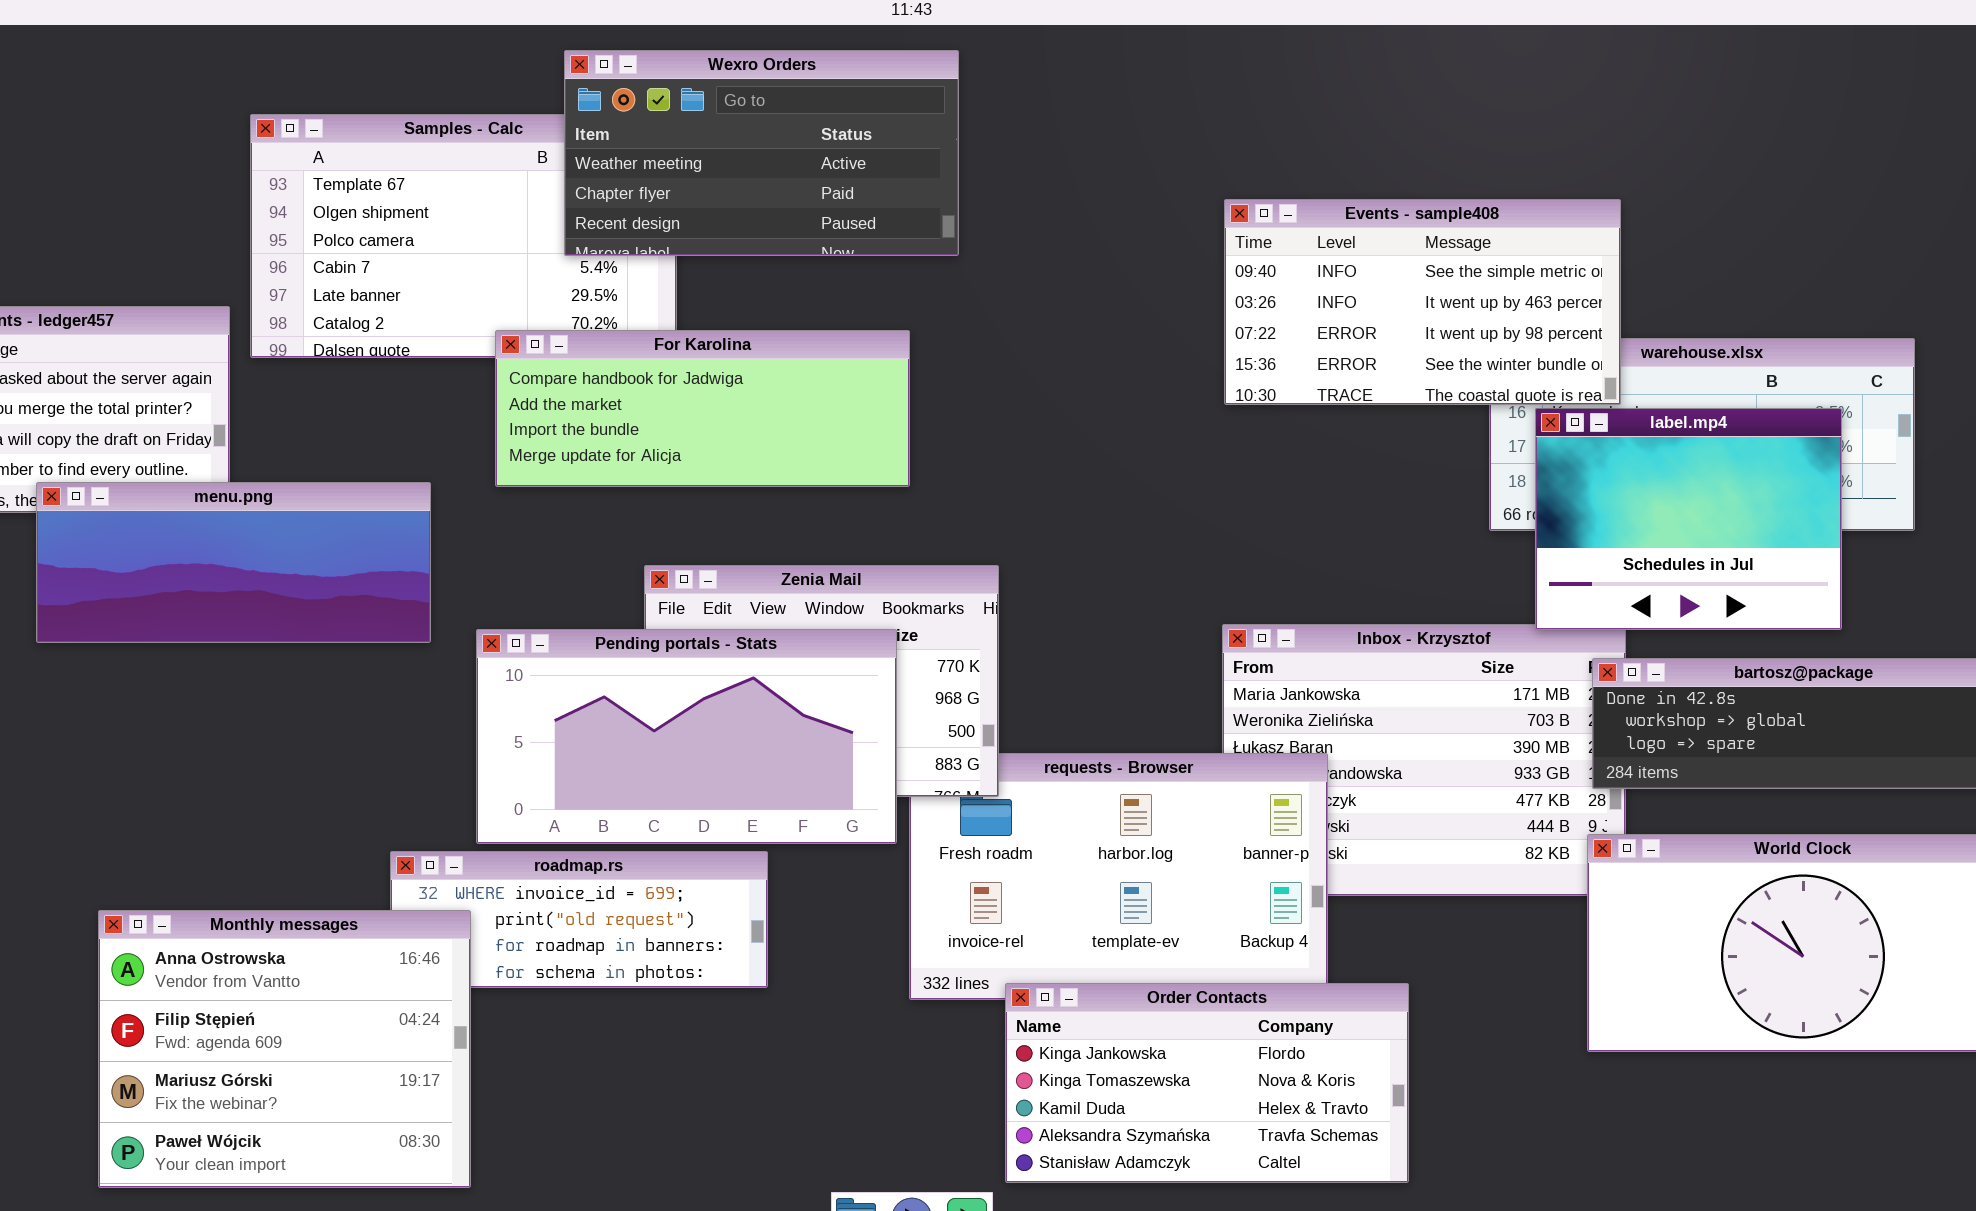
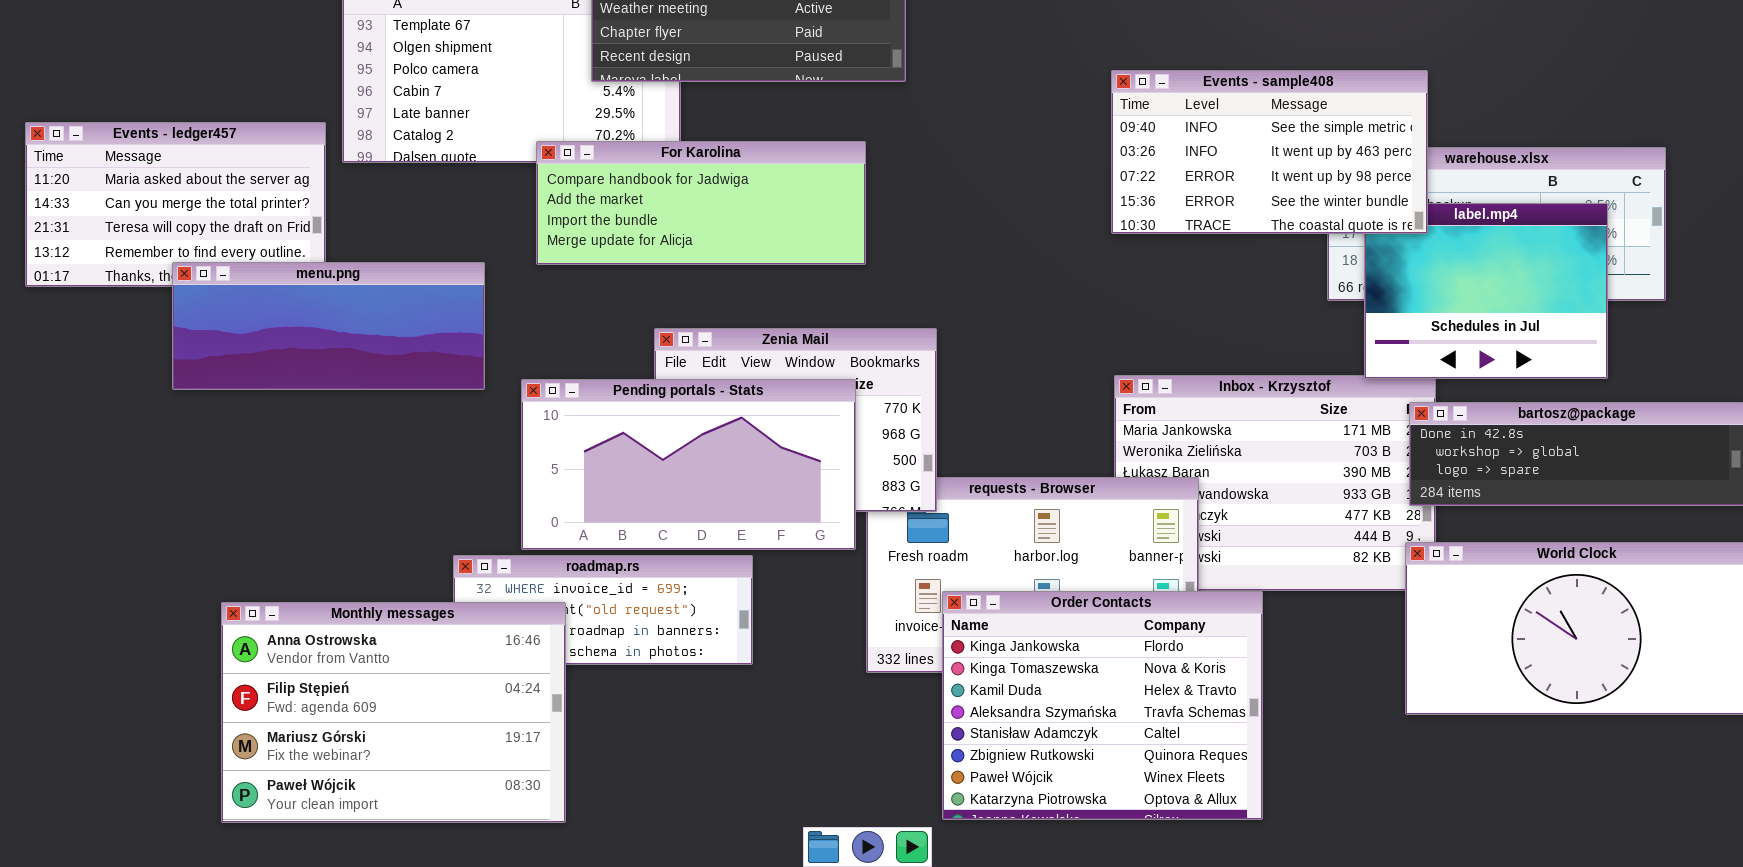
Events - sample408: [1224,199,1621,405] -> [1111,70,1428,234], moved
Monthly messages: [98,910,471,1188] -> [221,602,566,823], resized
Order Contacts: [1005,983,1409,1183] -> [942,591,1263,820], resized

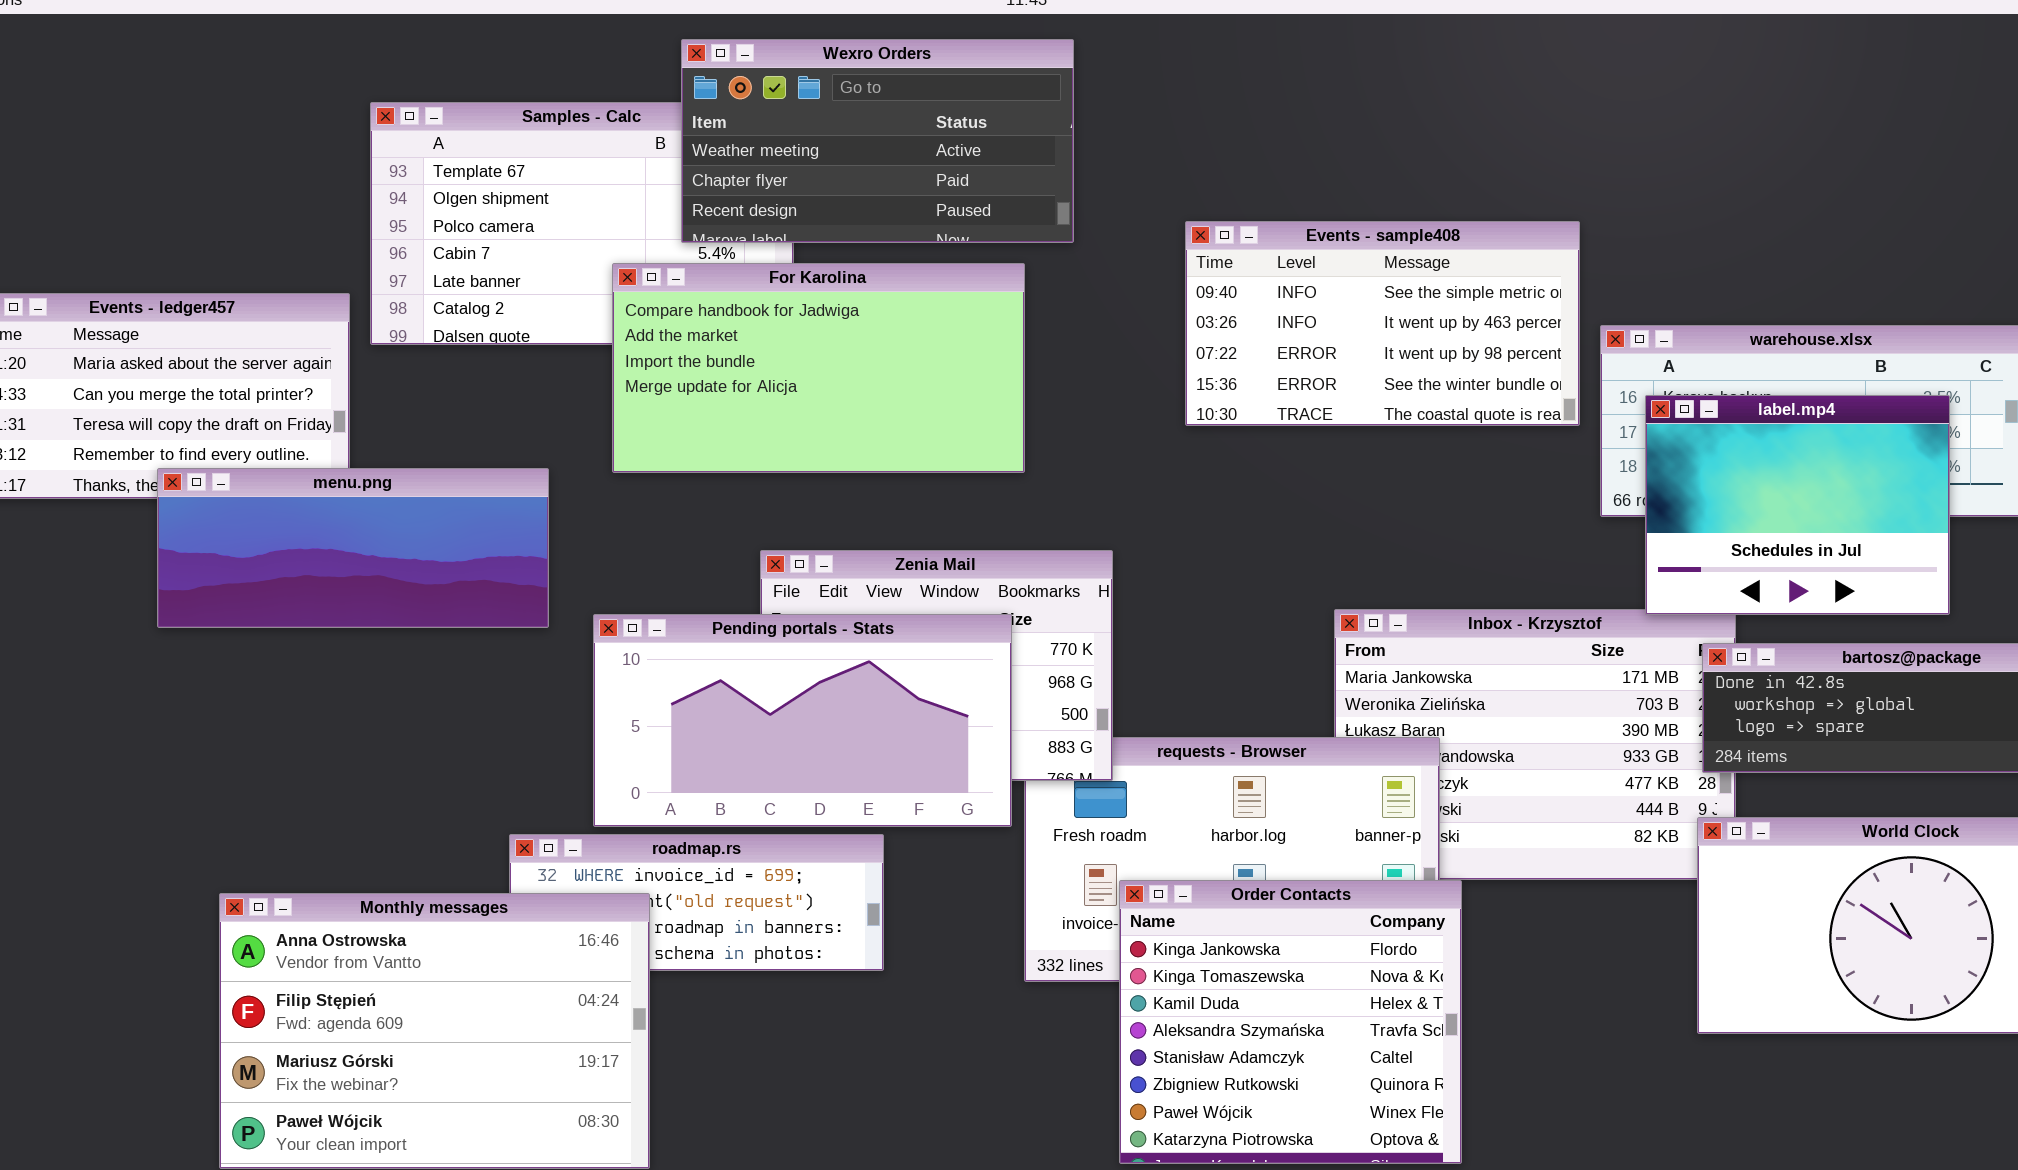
Events - sample408: [1111,70,1428,234] -> [1185,221,1580,426], moved
For Karolina: [536,141,866,265] -> [612,263,1025,473], resized
Order Contacts: [942,591,1263,820] -> [1119,880,1462,1164], resized

